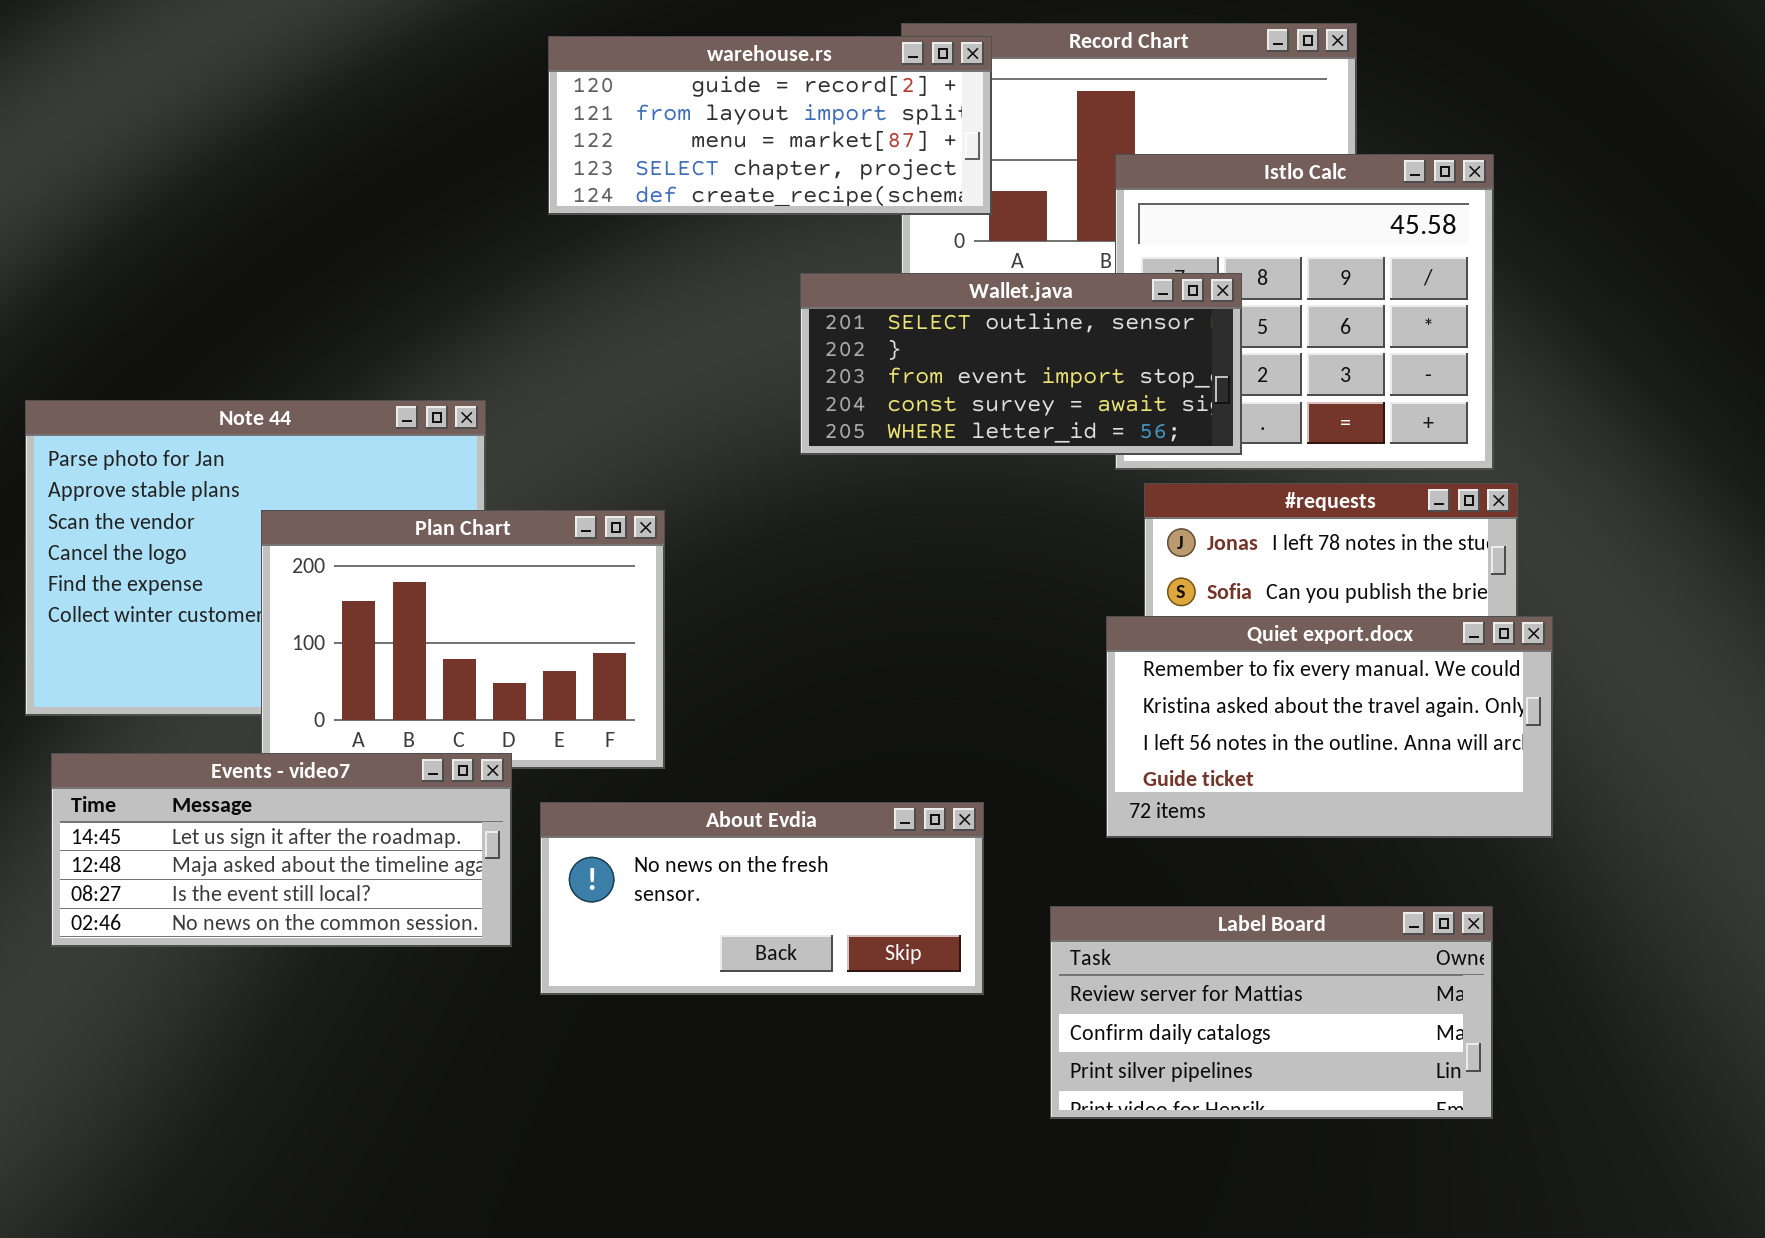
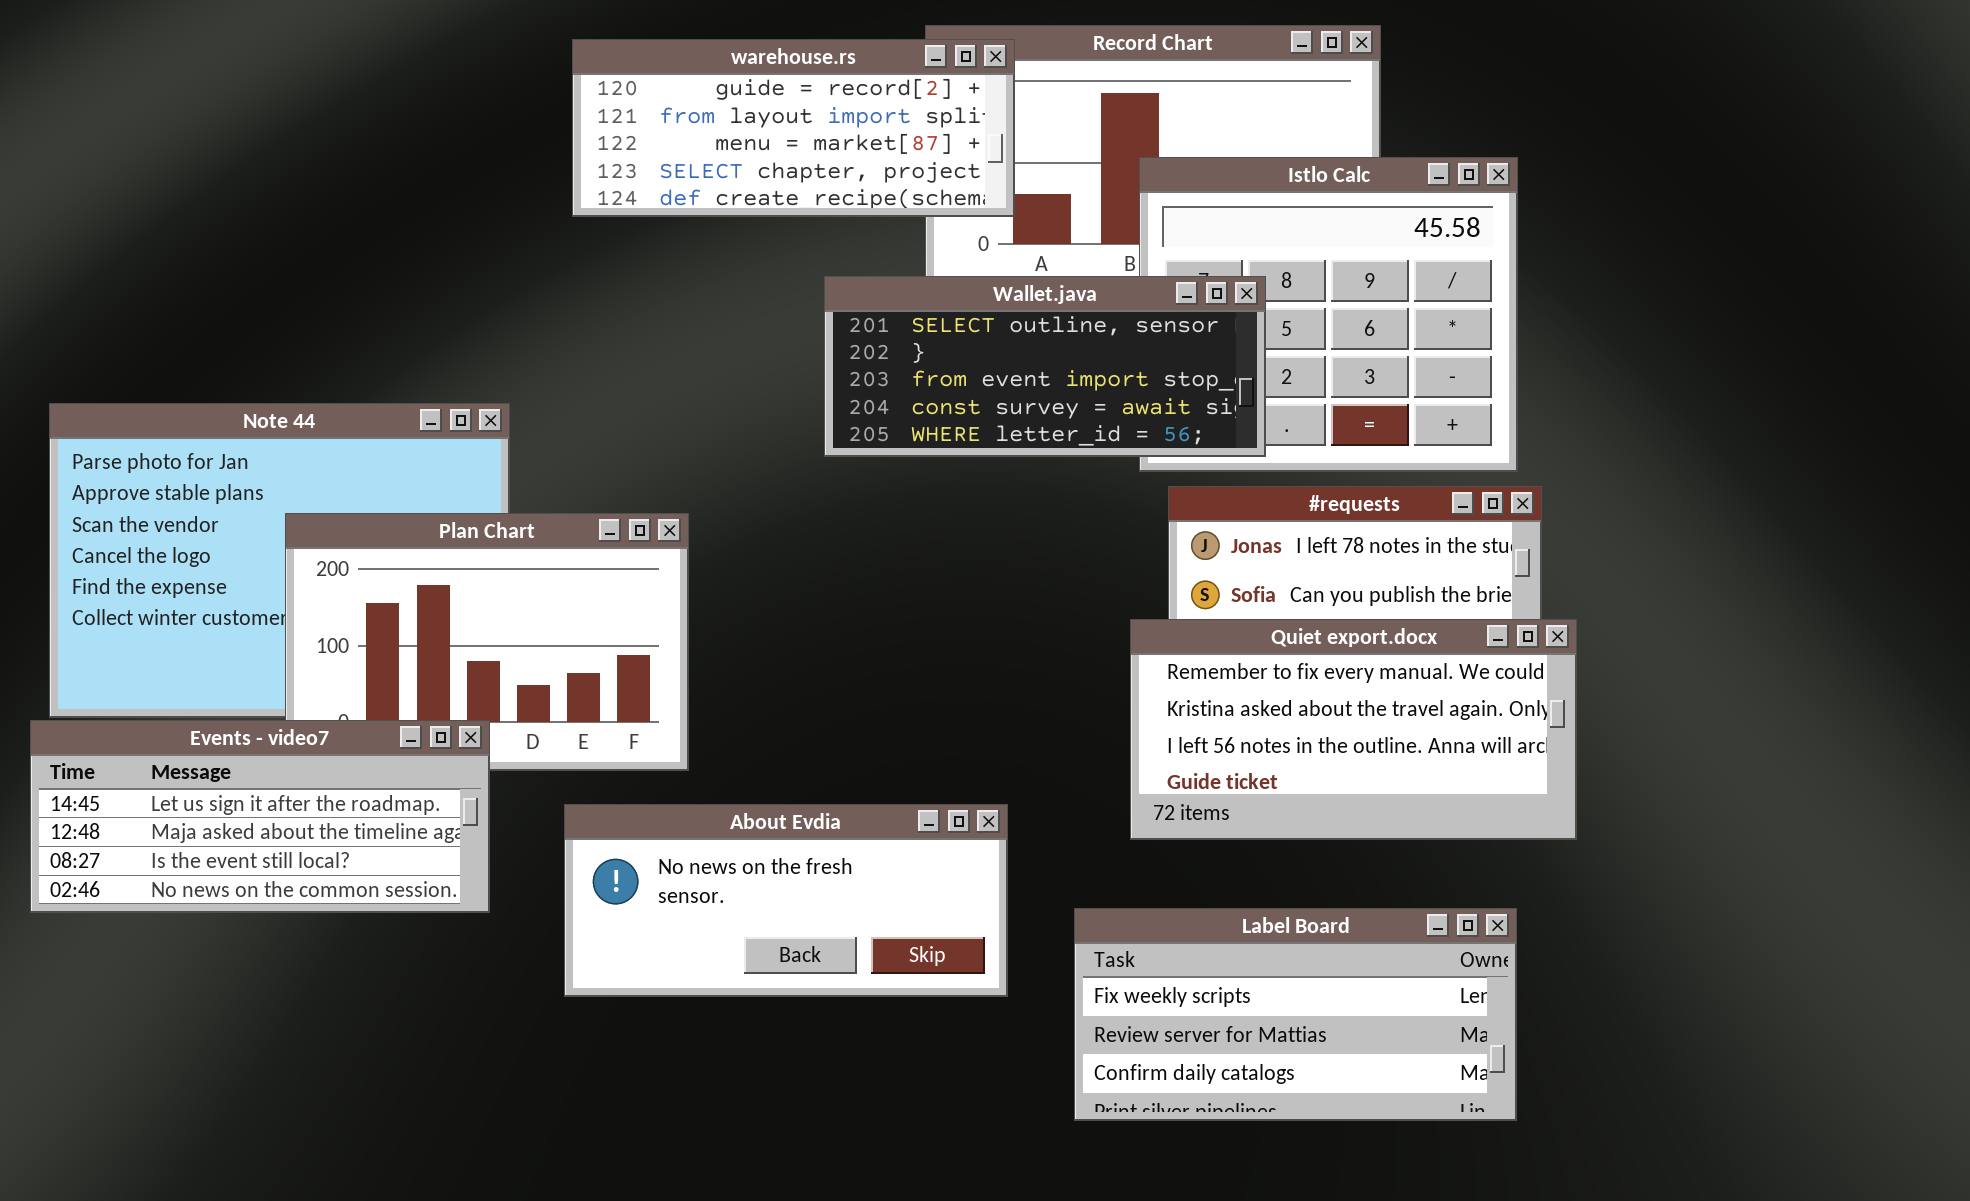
Events - video7: [51,753,512,947] -> [30,720,490,913], moved
Label Board: [1050,906,1493,1119] -> [1074,908,1517,1121], scrolled up 1 row

